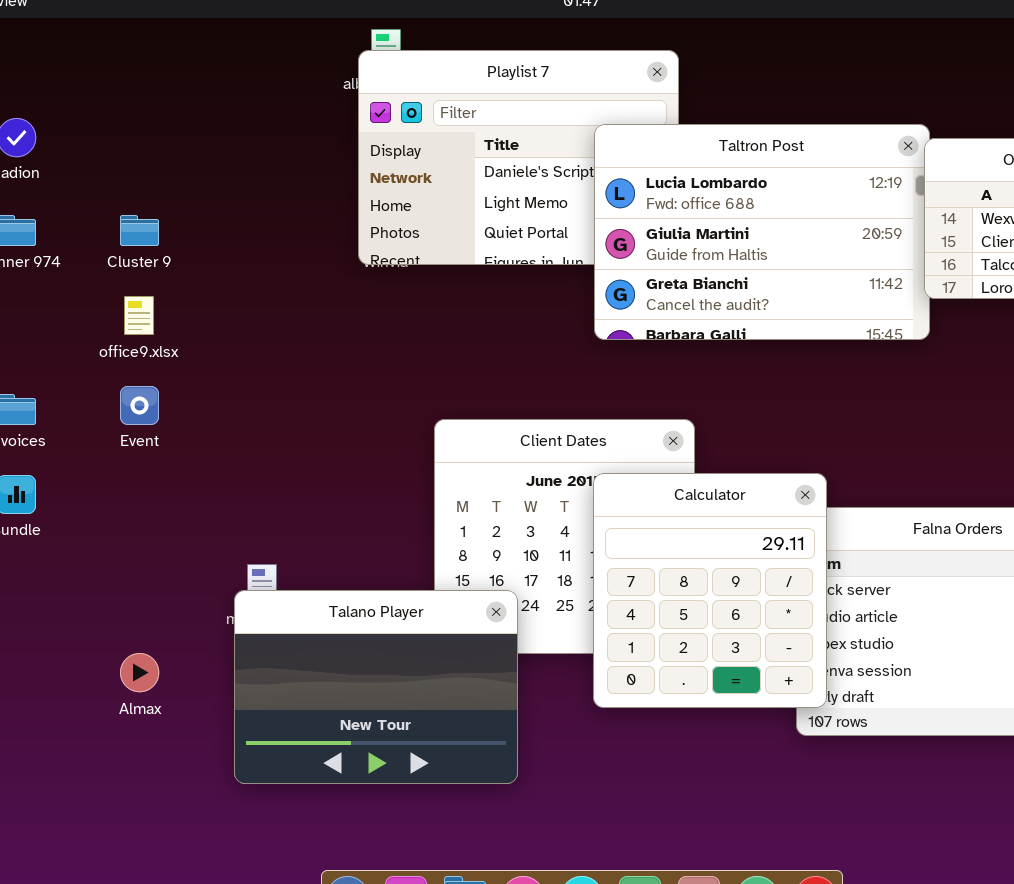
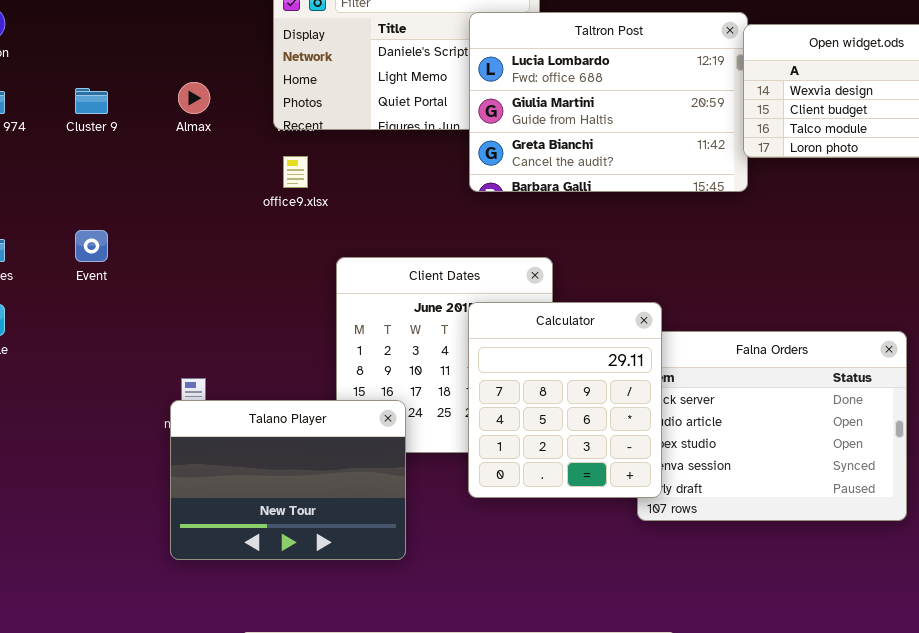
office9.xlsx: [124,296,154,335] -> [283,156,308,188], moved
Almax: [120,653,159,692] -> [178,82,210,114], moved

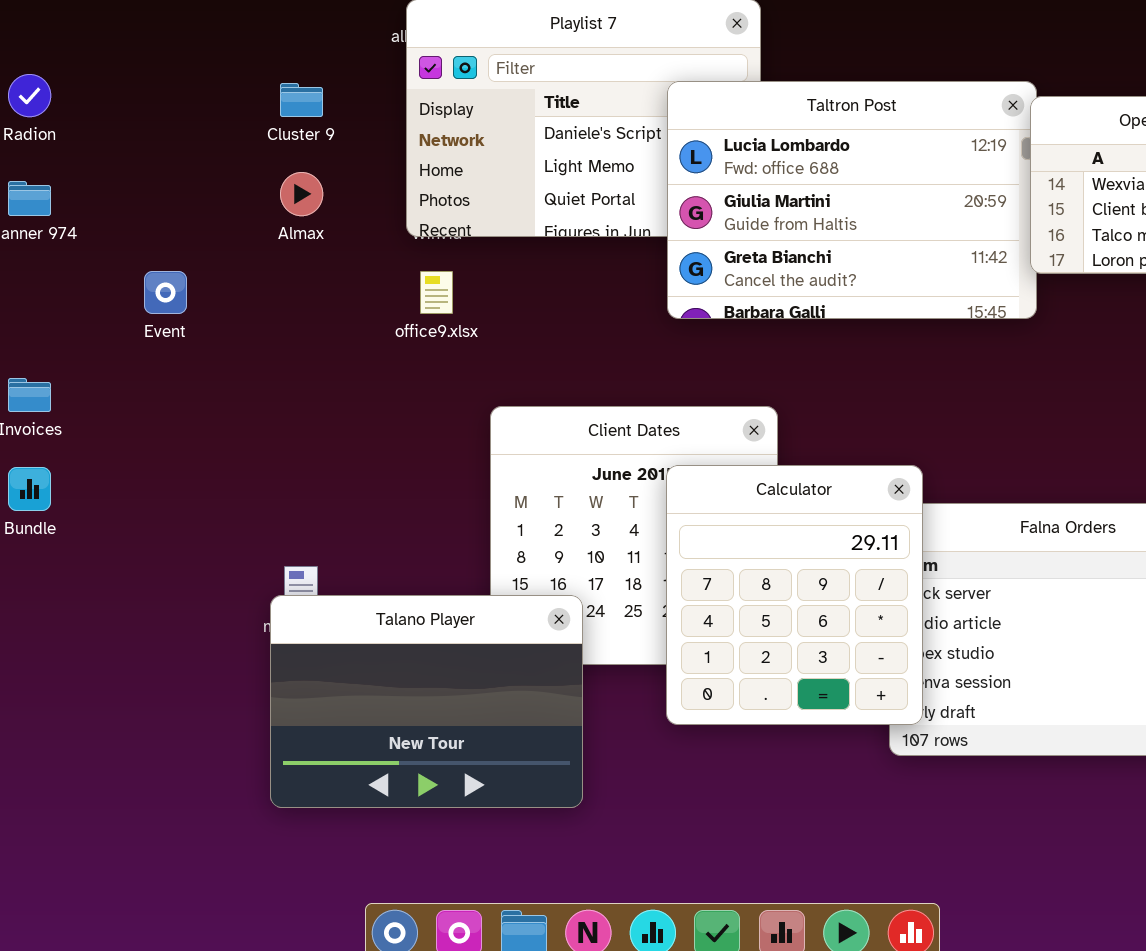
Cluster 9: [75,88,108,114] -> [280,83,323,117], moved
Event: [75,230,108,262] -> [144,271,187,314], moved

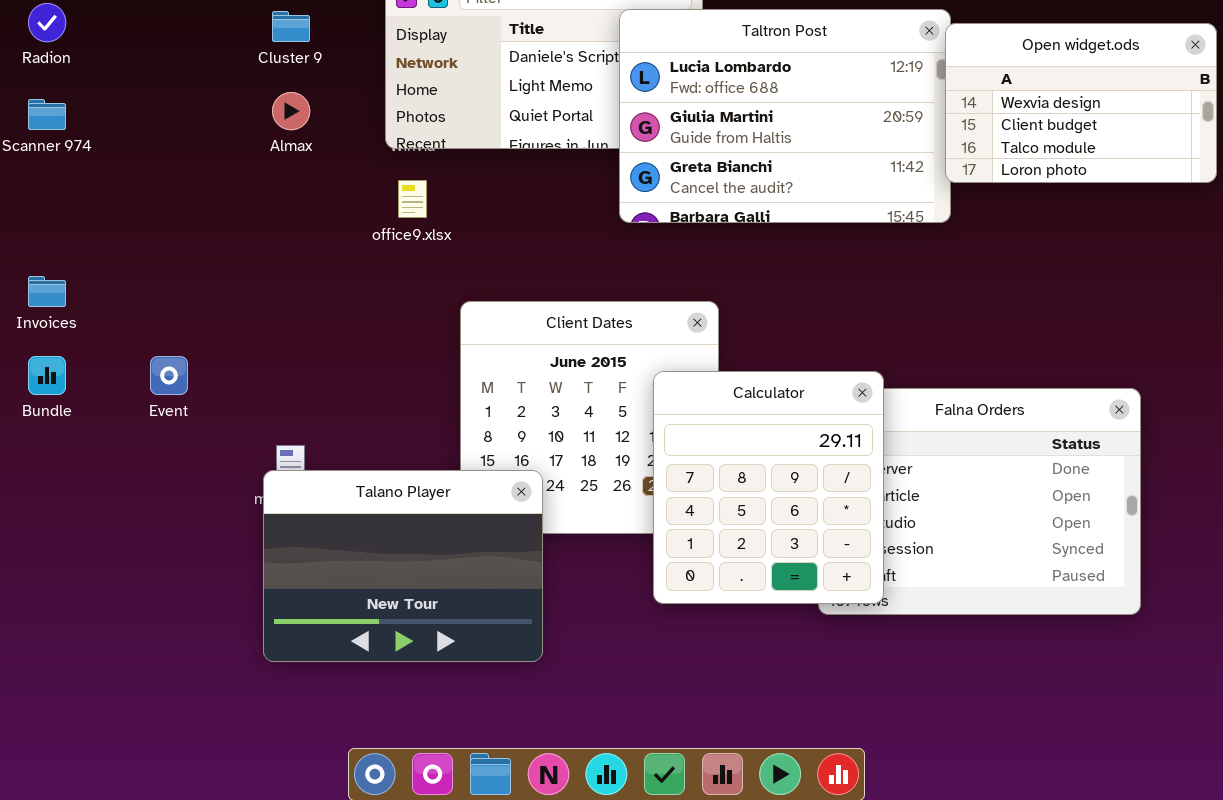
Event: [144,271,187,314] -> [150,356,188,395], moved
Calculator: [666,465,923,725] -> [653,371,884,604], moved

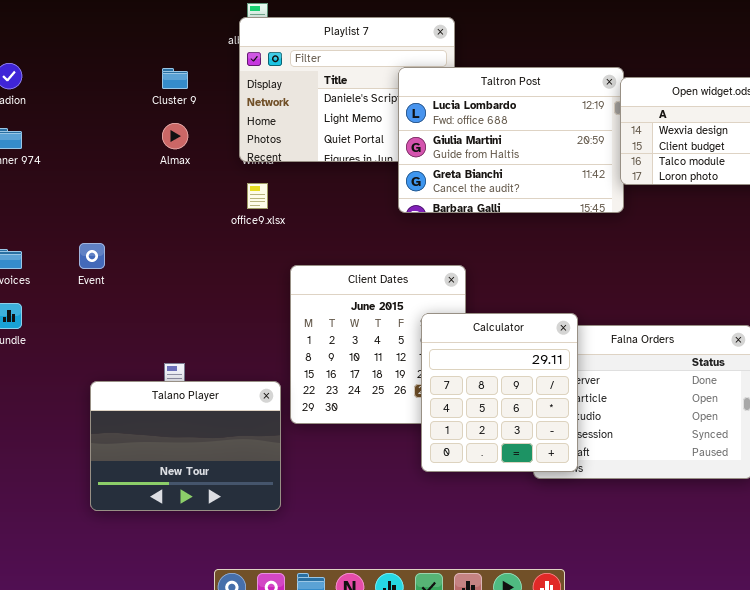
Event: [150,356,188,395] -> [79,243,105,269], moved
Talano Player: [263,470,543,662] -> [90,381,281,511], moved

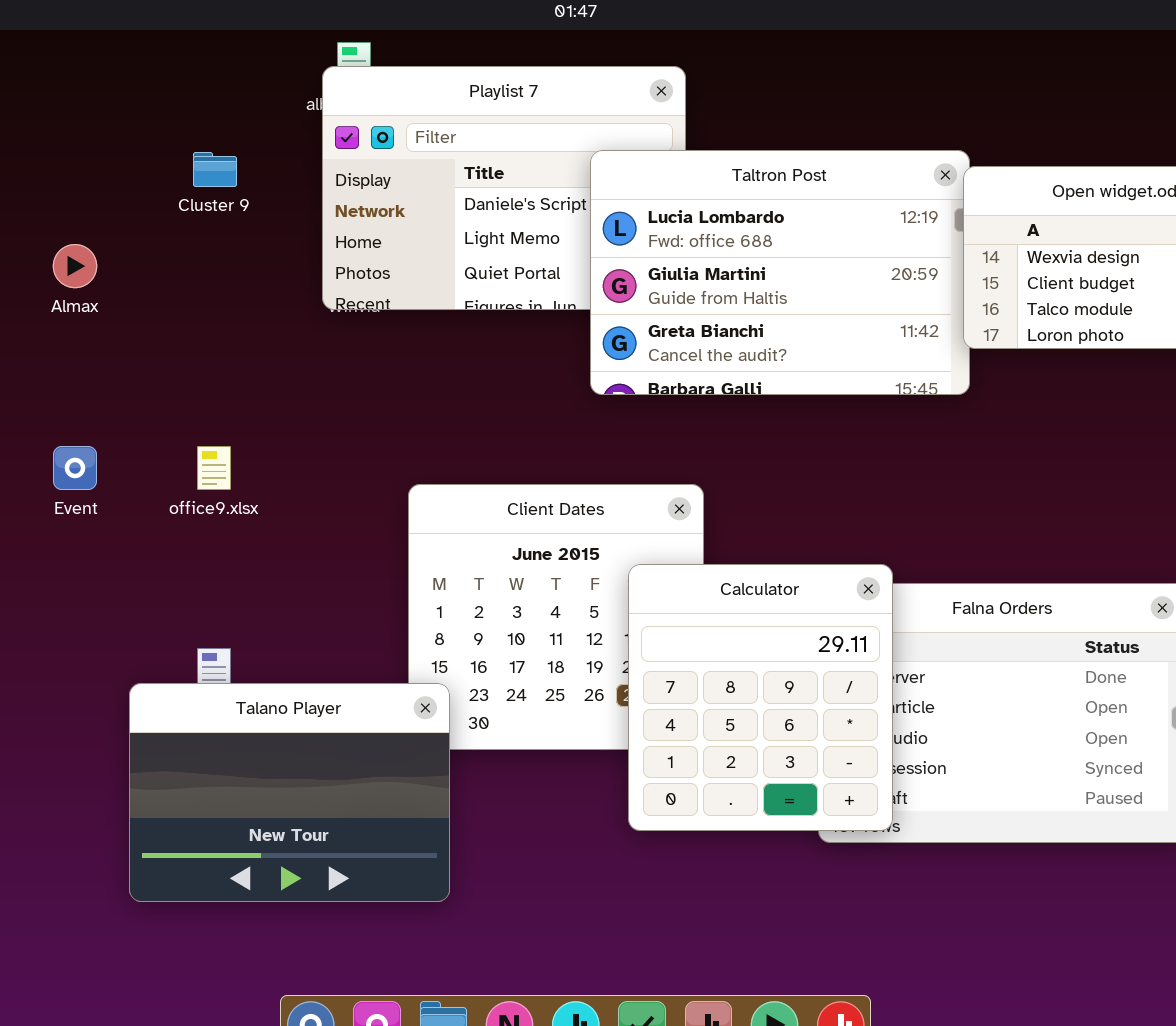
Almax: [162,123,188,149] -> [53,244,97,288], moved
office9.xlsx: [247,183,268,209] -> [197,446,231,490], moved
Talano Player: [90,381,281,511] -> [129,683,450,902], moved

